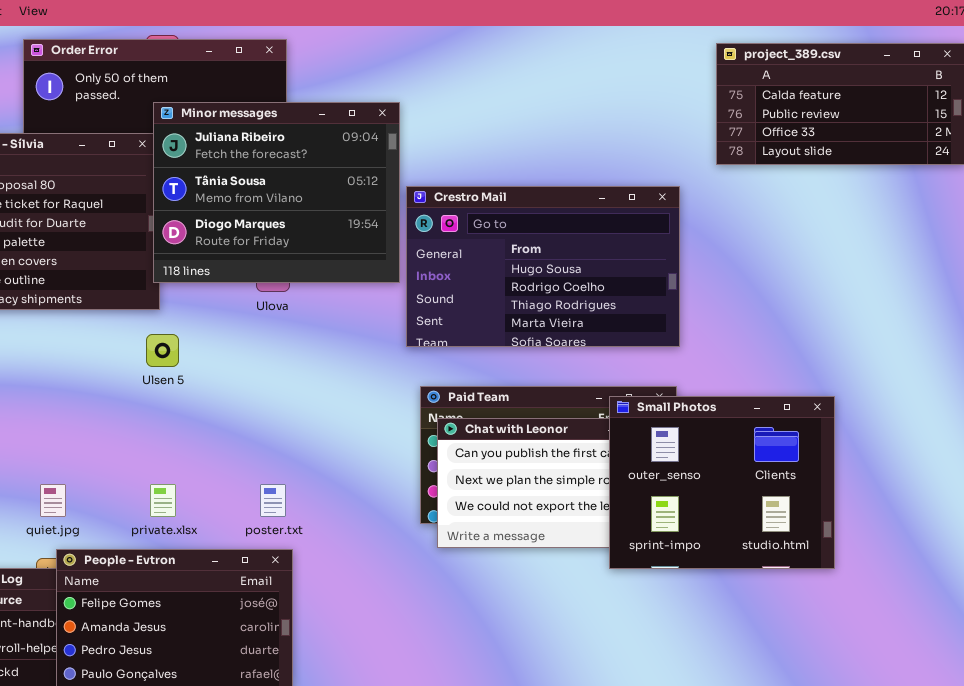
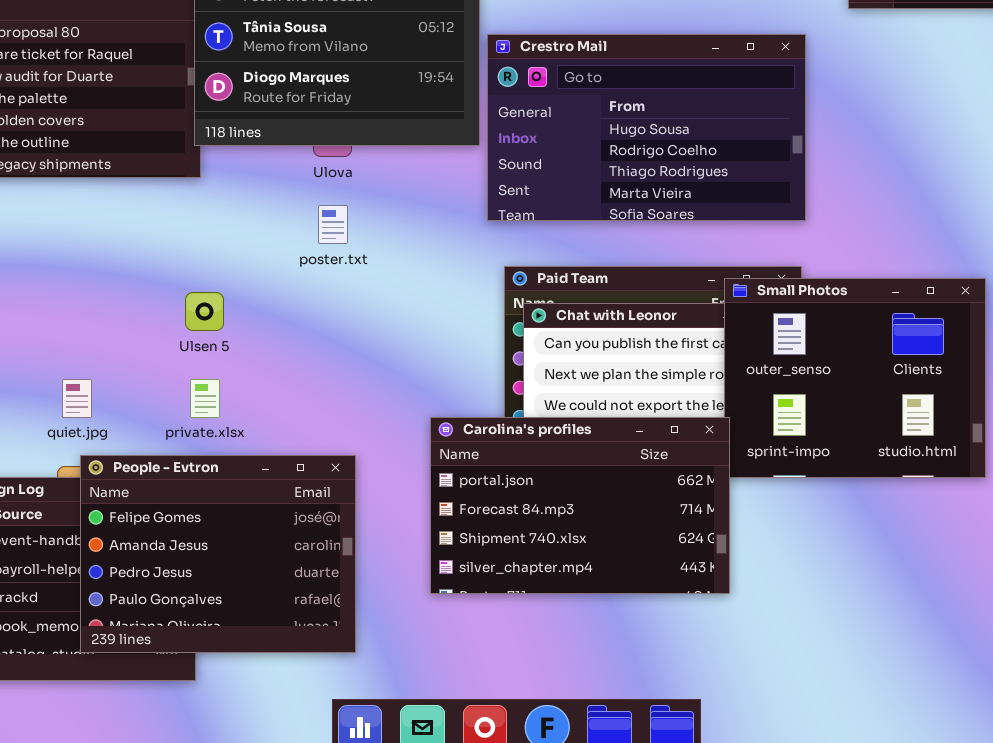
Ulsen 5: [146,334,179,367] -> [185,292,224,331], moved
poster.txt: [260,484,286,517] -> [318,205,348,244], moved
Carolina's profiles: none -> [430,417,730,594], opened

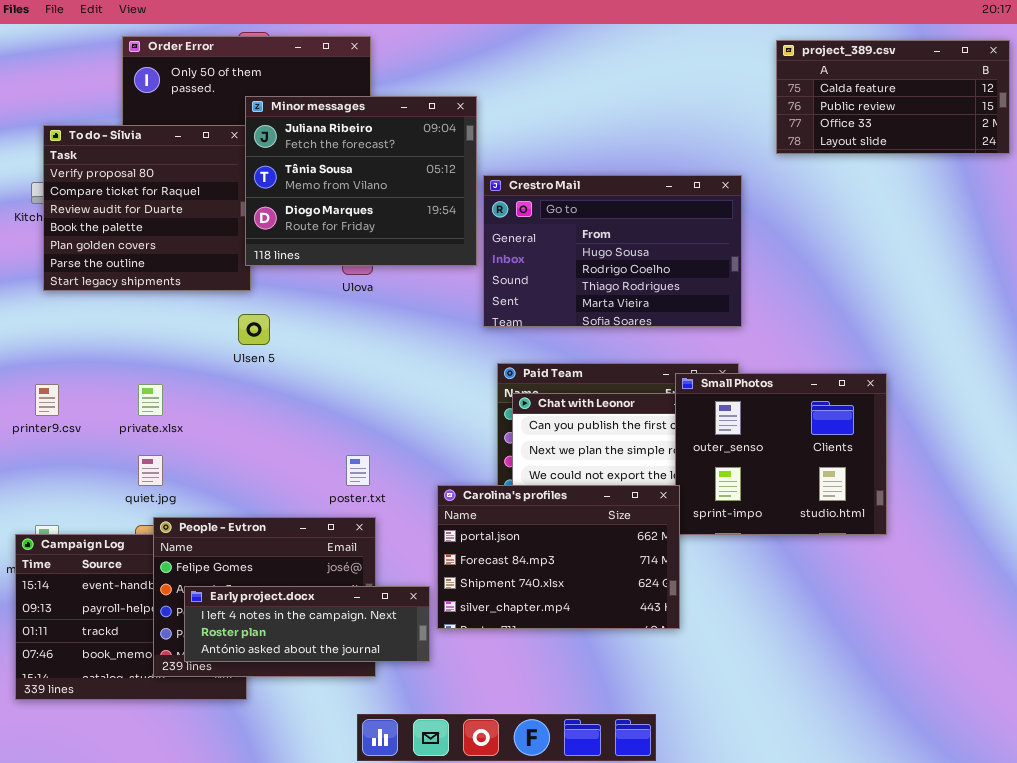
poster.txt: [318,205,348,244] -> [346,455,370,486], moved
Ulsen 5: [185,292,224,331] -> [238,314,270,345], moved
private.xlsx: [190,379,220,418] -> [138,384,163,416], moved
Early project.docx: none -> [184,586,430,662], opened

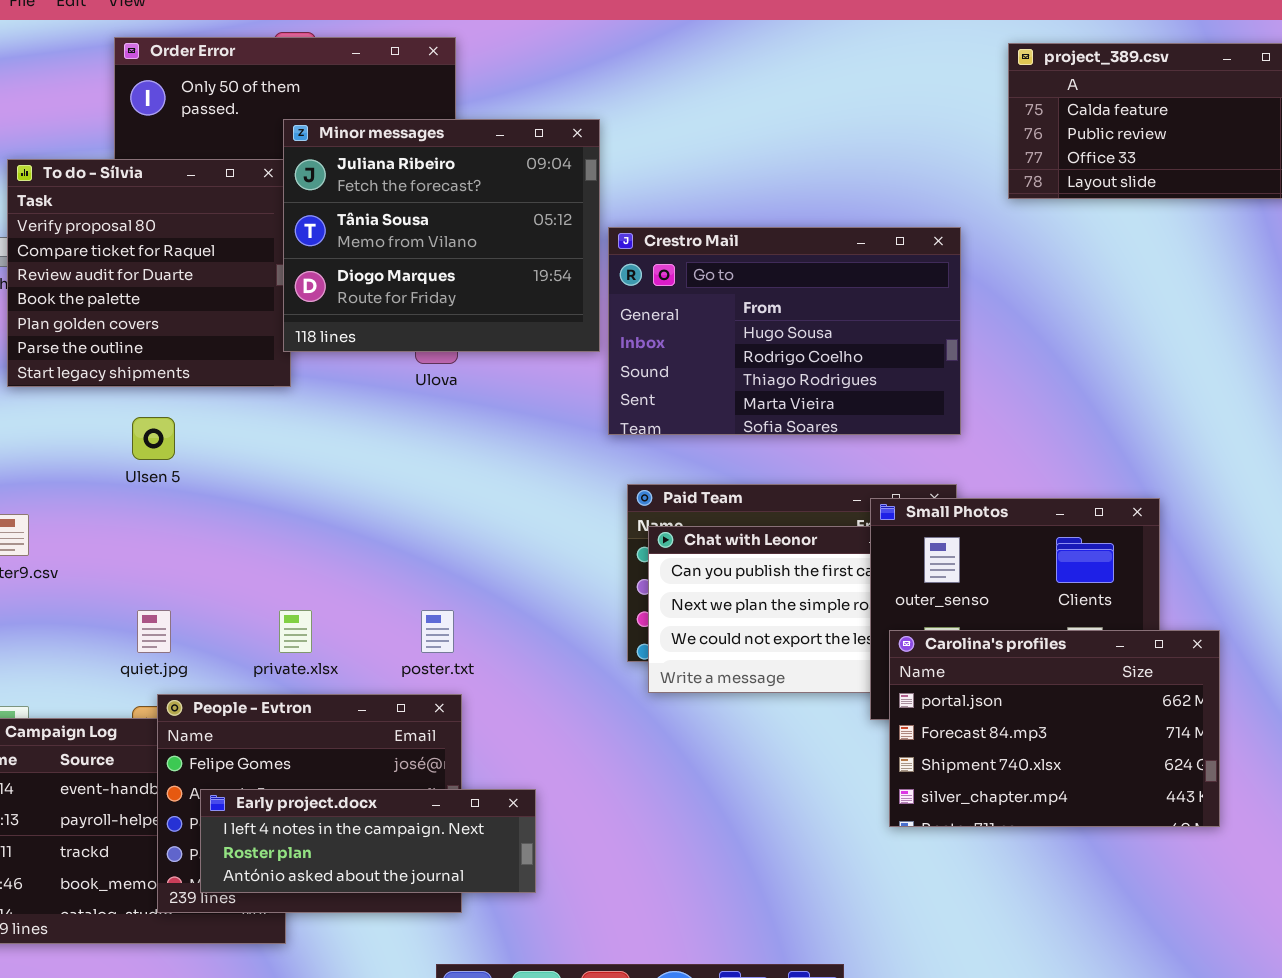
Ulsen 5: [238,314,270,345] -> [132,417,175,460], moved
private.xlsx: [138,384,163,416] -> [279,610,312,653], moved
Carolina's profiles: [437,485,680,629] -> [889,630,1220,827], moved

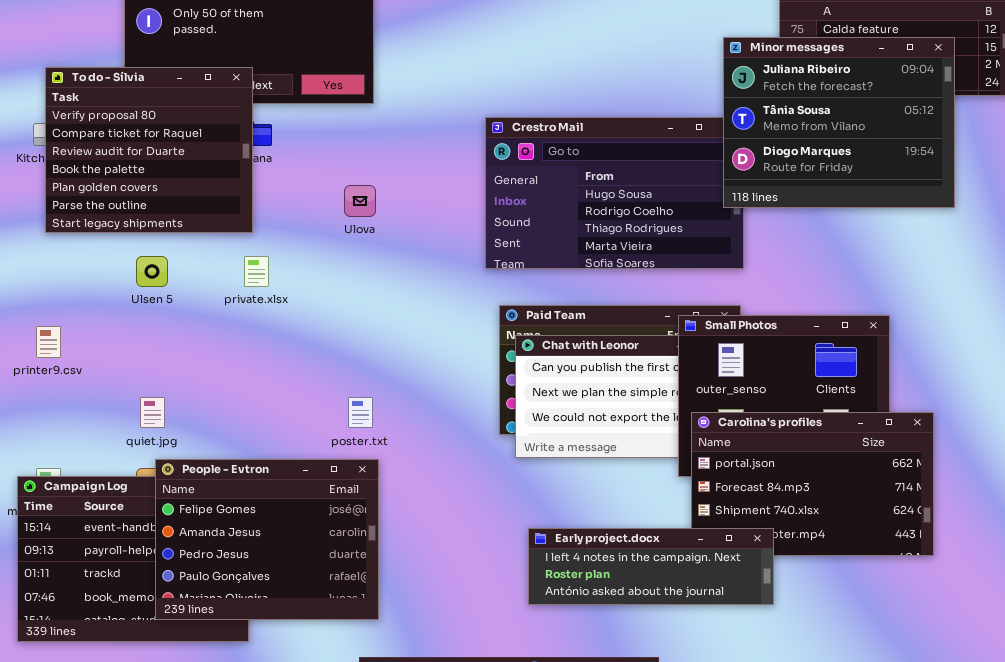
Minor messages: [283,119,600,352] -> [723,37,955,208], moved
private.xlsx: [279,610,312,653] -> [244,256,269,287], moved
Early project.docx: [200,789,536,893] -> [528,528,774,605], moved

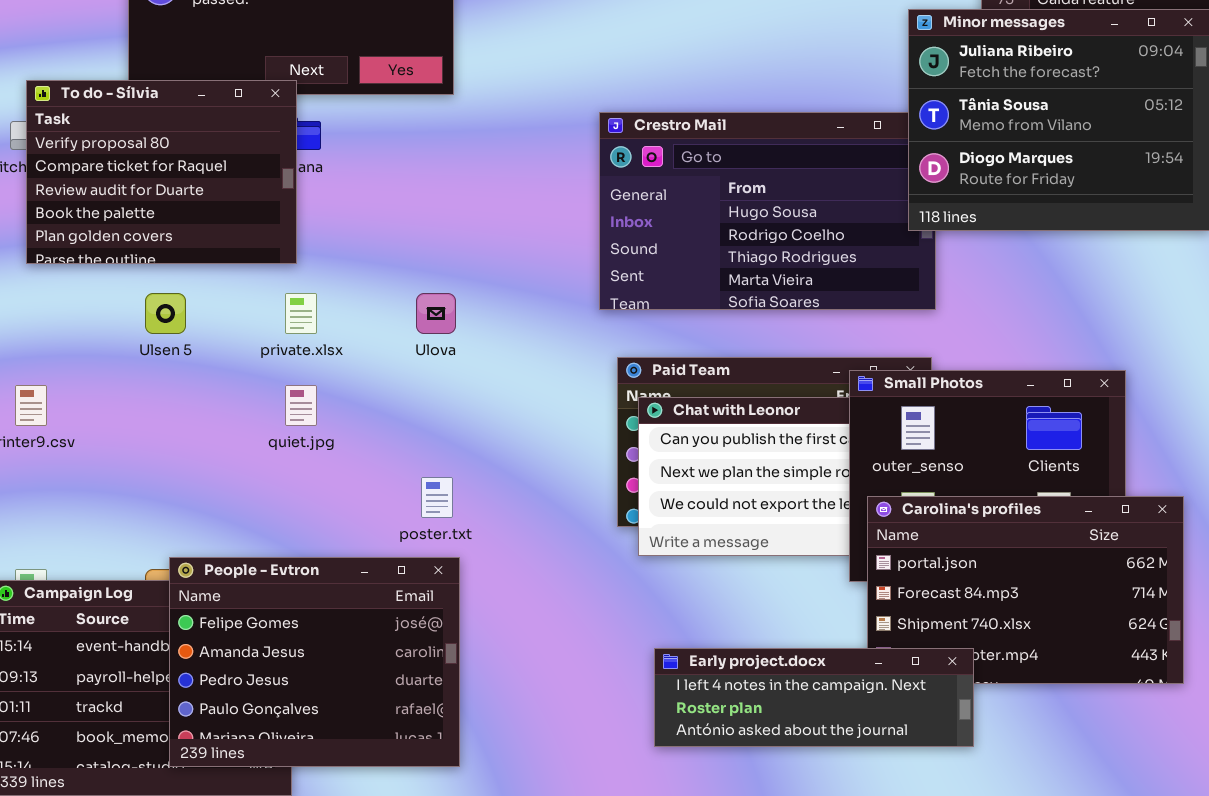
To do - Sílvia: [45,67,253,233] -> [26,80,297,264], resized
Ulova: [344,185,376,217] -> [416,293,456,334], moved
quiet.jpg: [140,397,165,428] -> [285,385,317,426], moved

